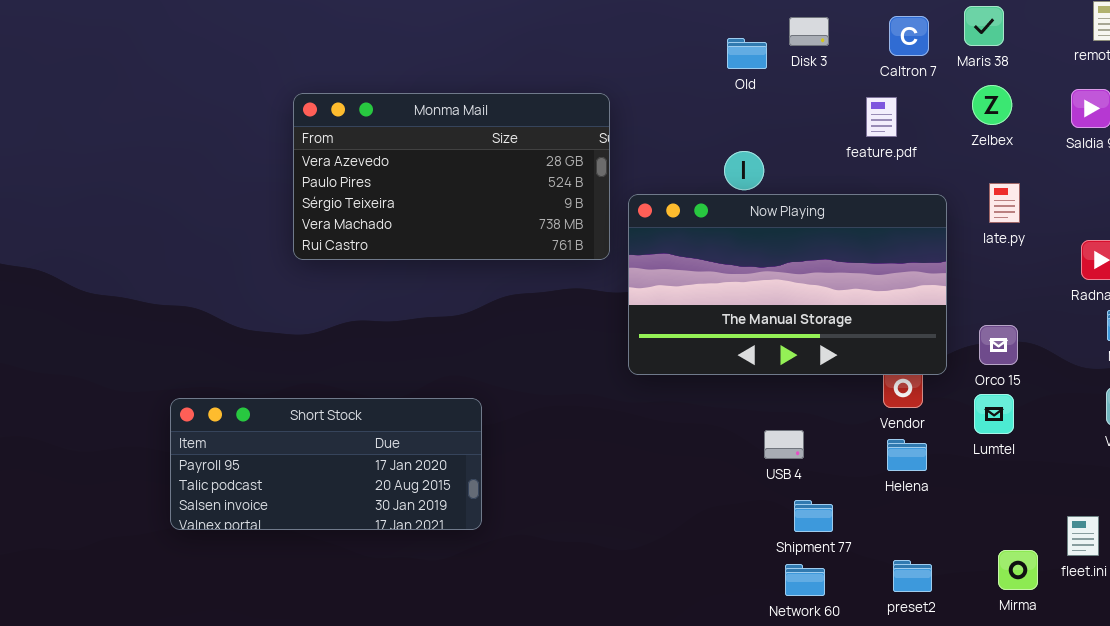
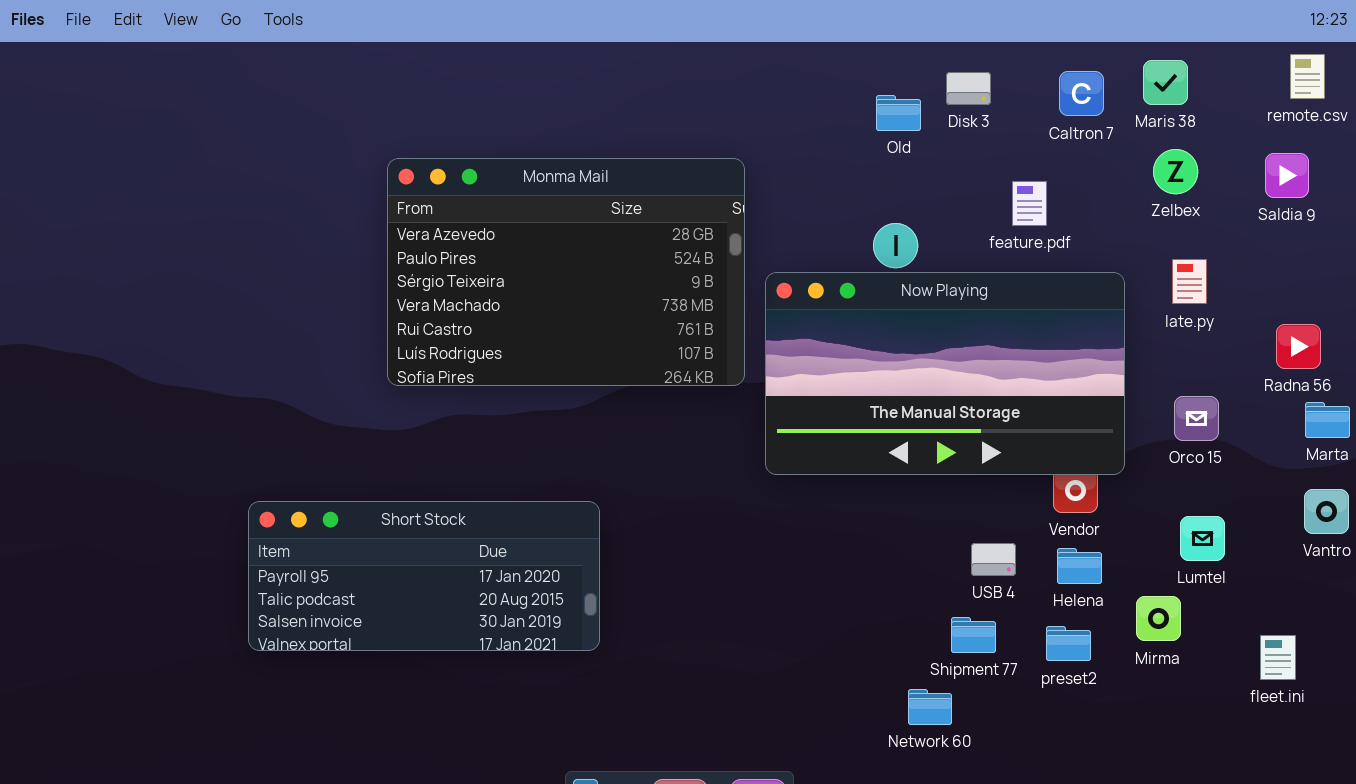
Monma Mail: [293,93,610,260] -> [387,158,745,386], resized
feature.pdf: [866,97,897,137] -> [1012,181,1047,226], moved
Orco 15: [979,325,1018,365] -> [1174,396,1219,441], moved
Lumtel: [974,394,1014,434] -> [1180,516,1225,561], moved
USB 4: [764,430,804,459] -> [971,543,1016,576], moved
Mirma: [998,550,1038,590] -> [1136,596,1181,641], moved
preset2: [893,560,932,592] -> [1046,626,1091,661], moved
Network 60: [785,564,825,596] -> [908,689,952,725], moved

